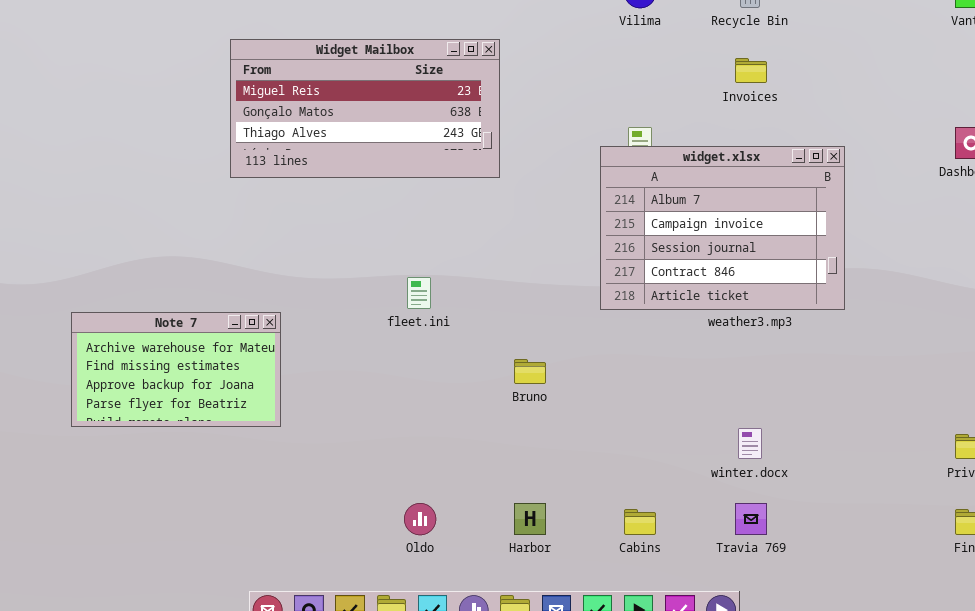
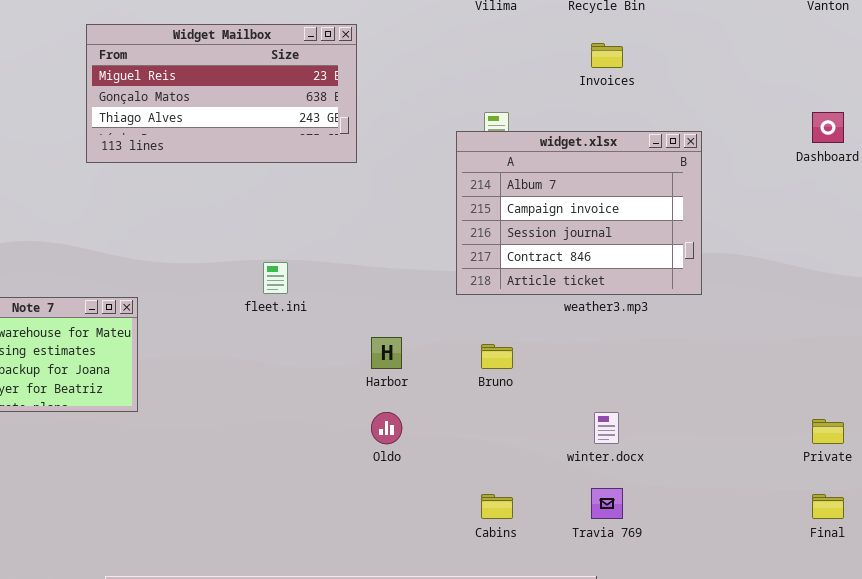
Bruno: [514,359,546,384] -> [481,344,513,369], moved
Oldo: [404,503,436,535] -> [371,412,402,444], moved
Harbor: [514,503,546,535] -> [371,337,402,369], moved

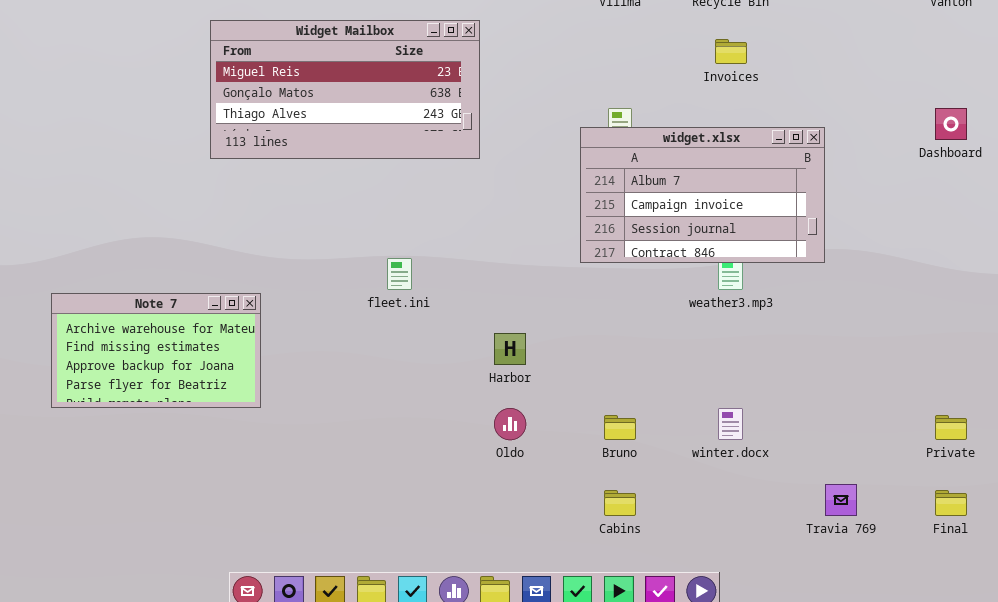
widget.xlsx: [456,131,702,295] -> [580,127,825,263], resized
Bruno: [481,344,513,369] -> [604,415,636,440], moved
Travia 769: [591,488,623,519] -> [825,484,857,516], moved

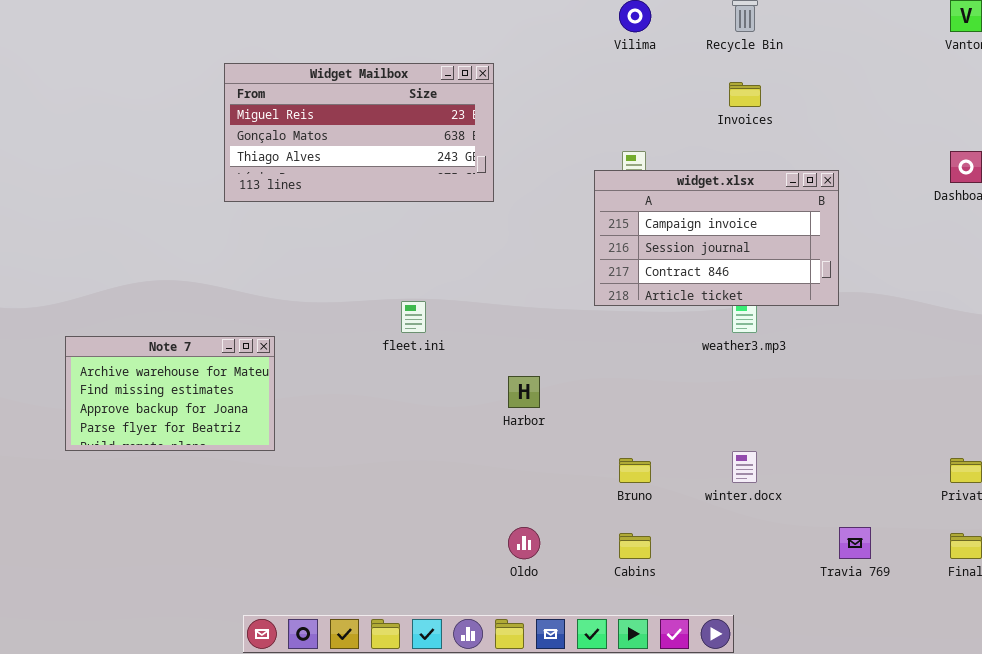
widget.xlsx: [580,127,825,263] -> [594,170,839,306], scrolled down 1 row
Oldo: [494,408,526,440] -> [508,527,540,559], moved

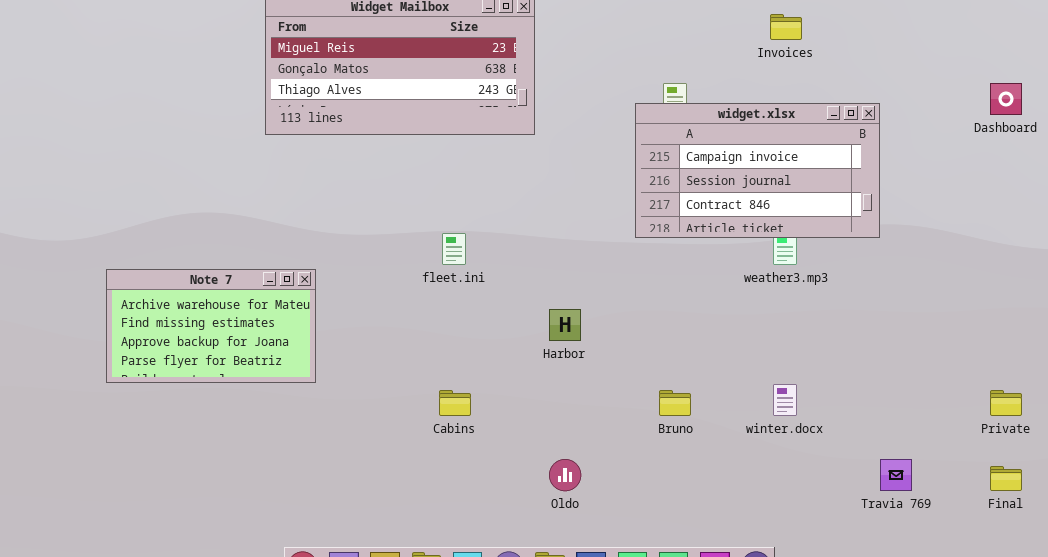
Cabins: [619,533,651,559] -> [439,390,471,416], moved

